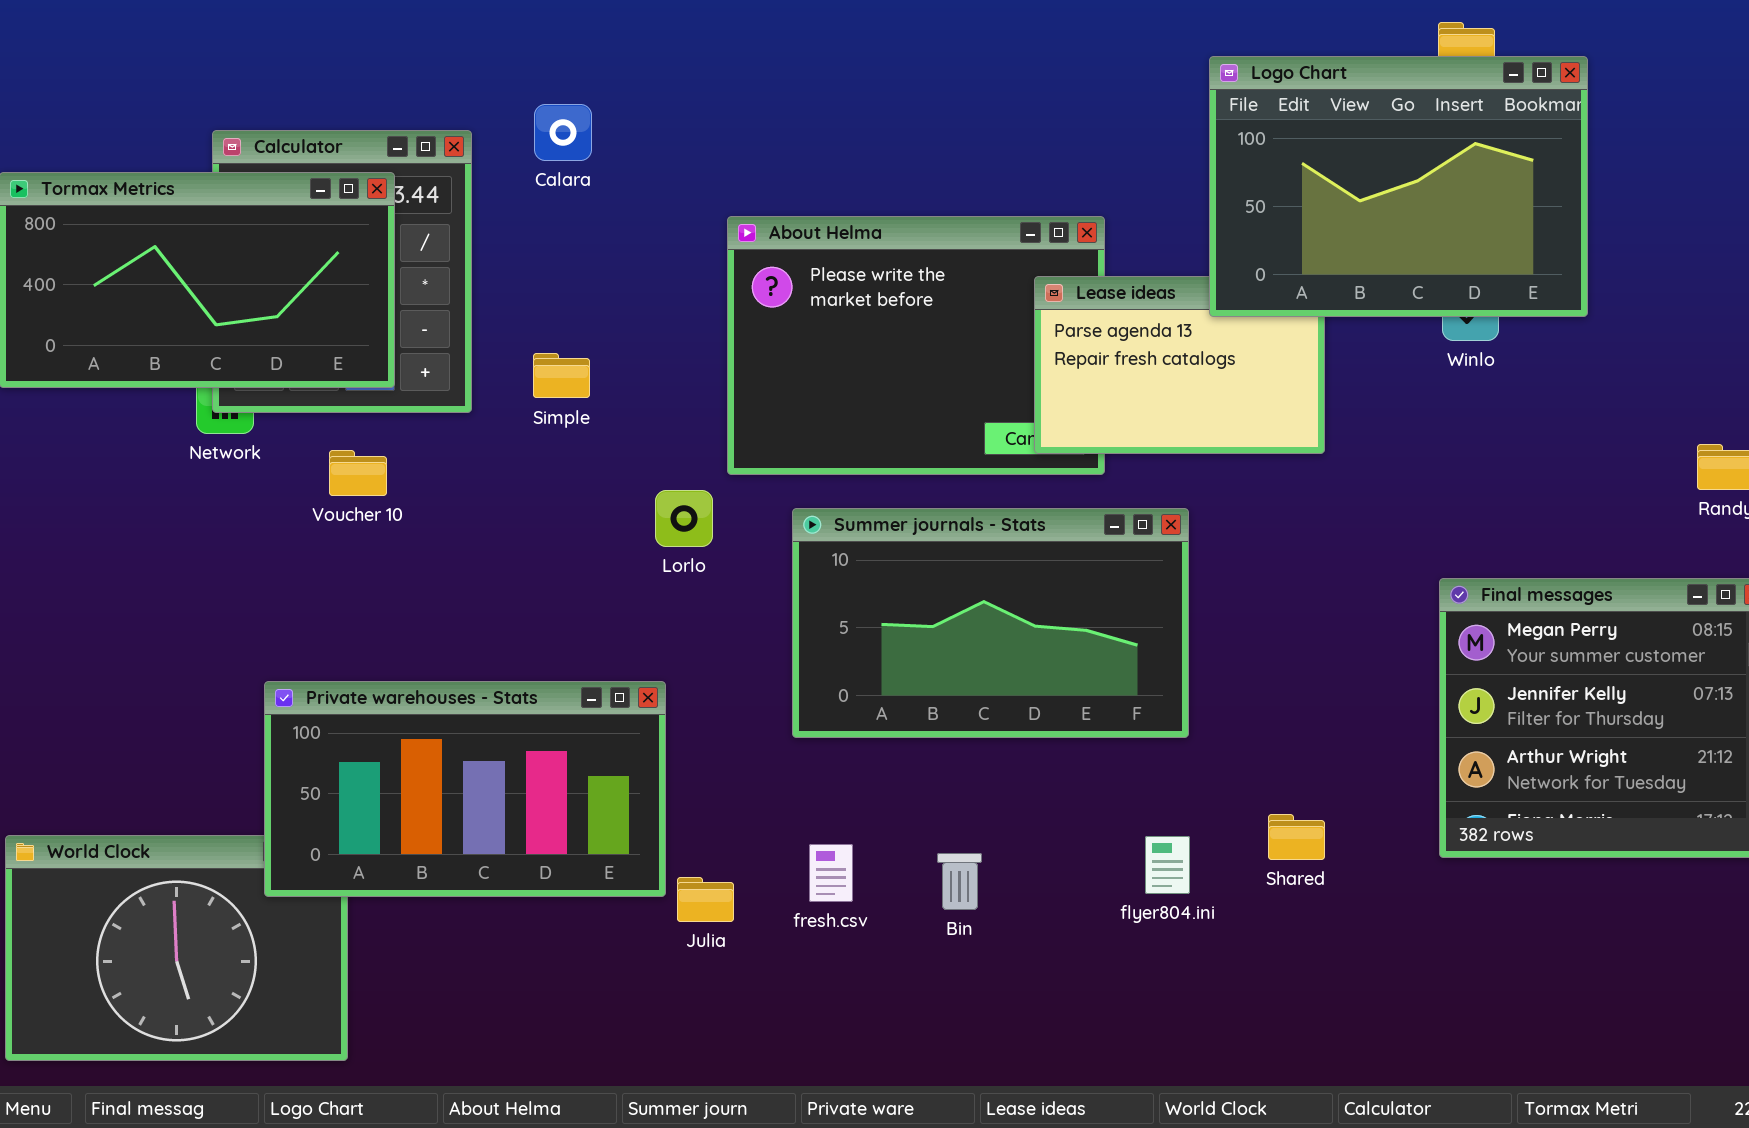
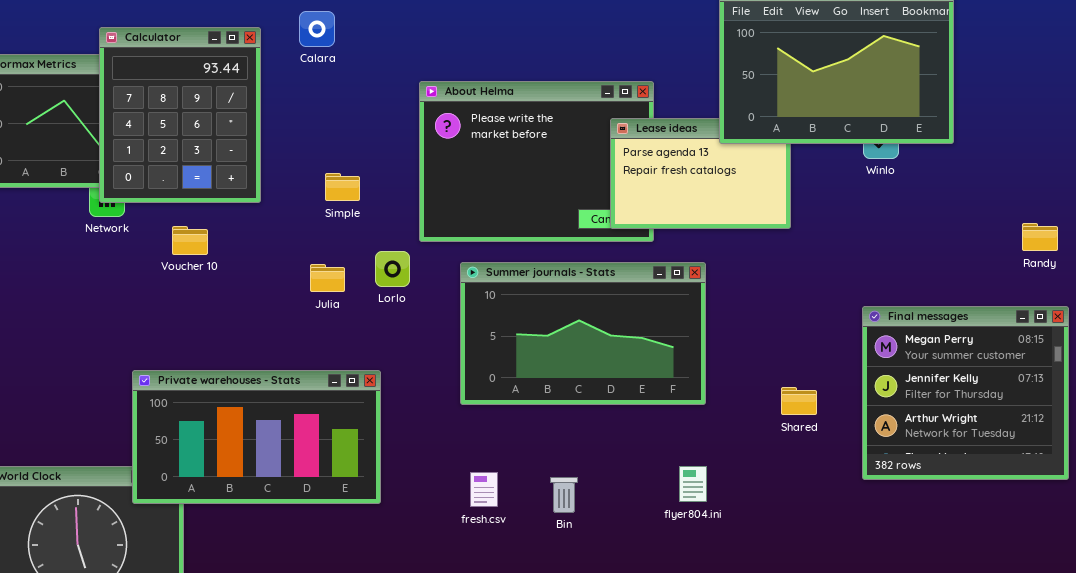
Calculator: [212,130,472,413] -> [99,27,261,203], raised
Simple: [533,353,590,398] -> [325,173,360,201], moved
Shared: [1268,814,1325,860] -> [781,387,817,415], moved
Julia: [677,877,734,922] -> [310,264,345,292], moved

